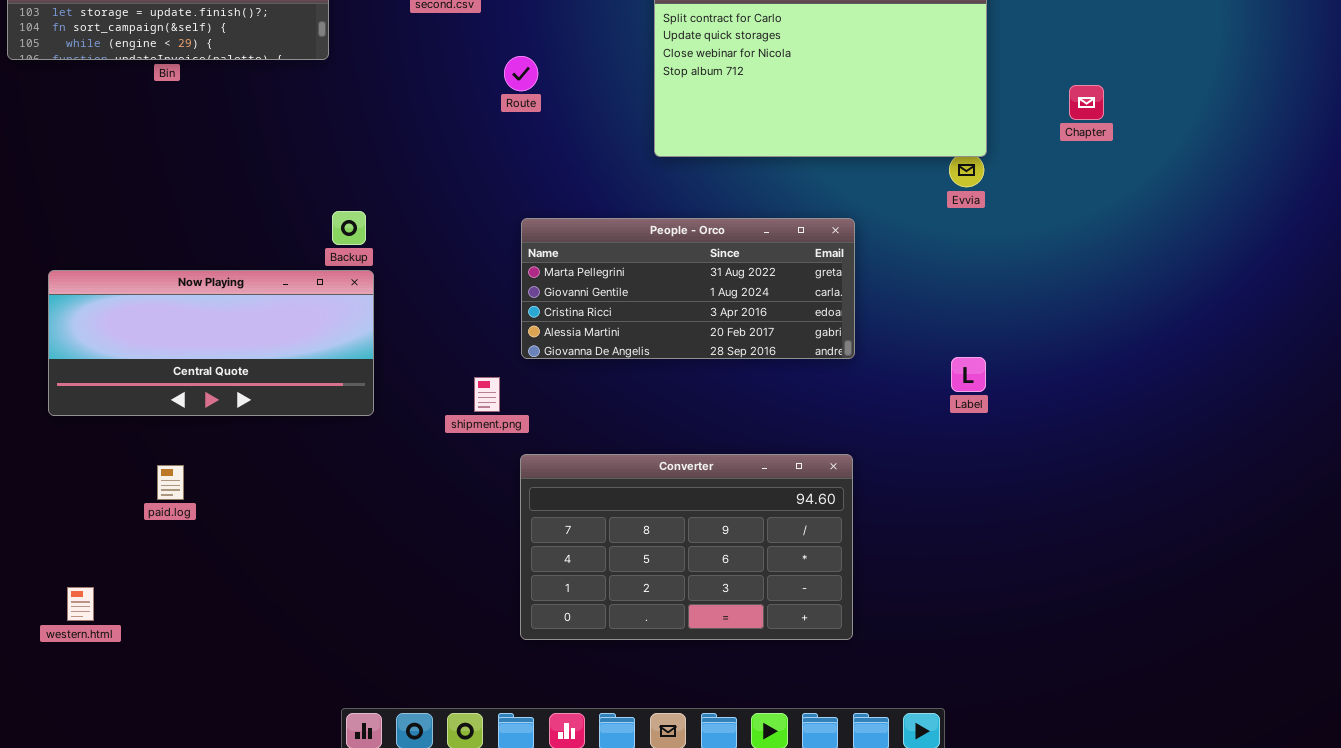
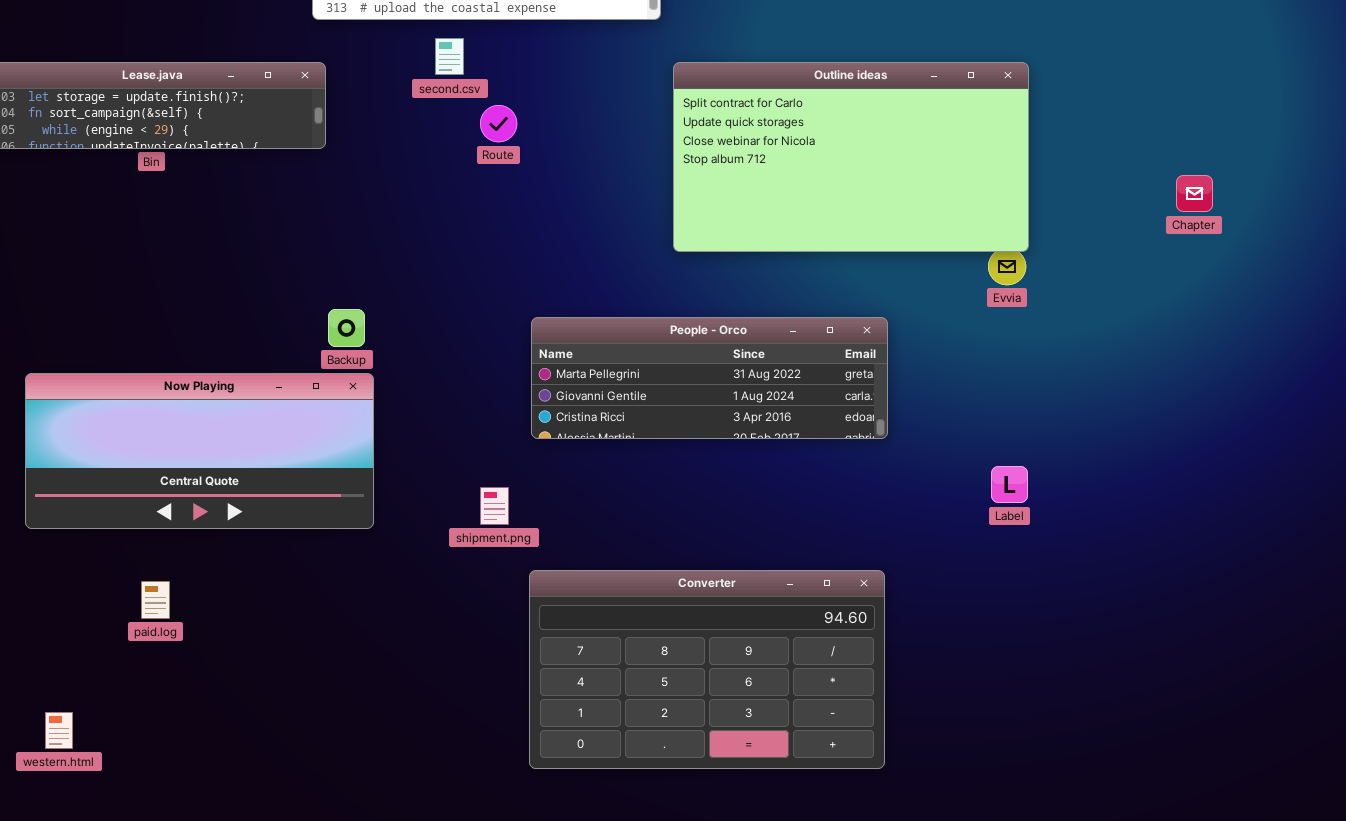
Route: [504,56,538,91] -> [480,105,517,142], moved
Chapter: [1069,85,1104,120] -> [1176,175,1213,212], moved
People - Orco: [521,218,855,359] -> [531,317,888,439], resized

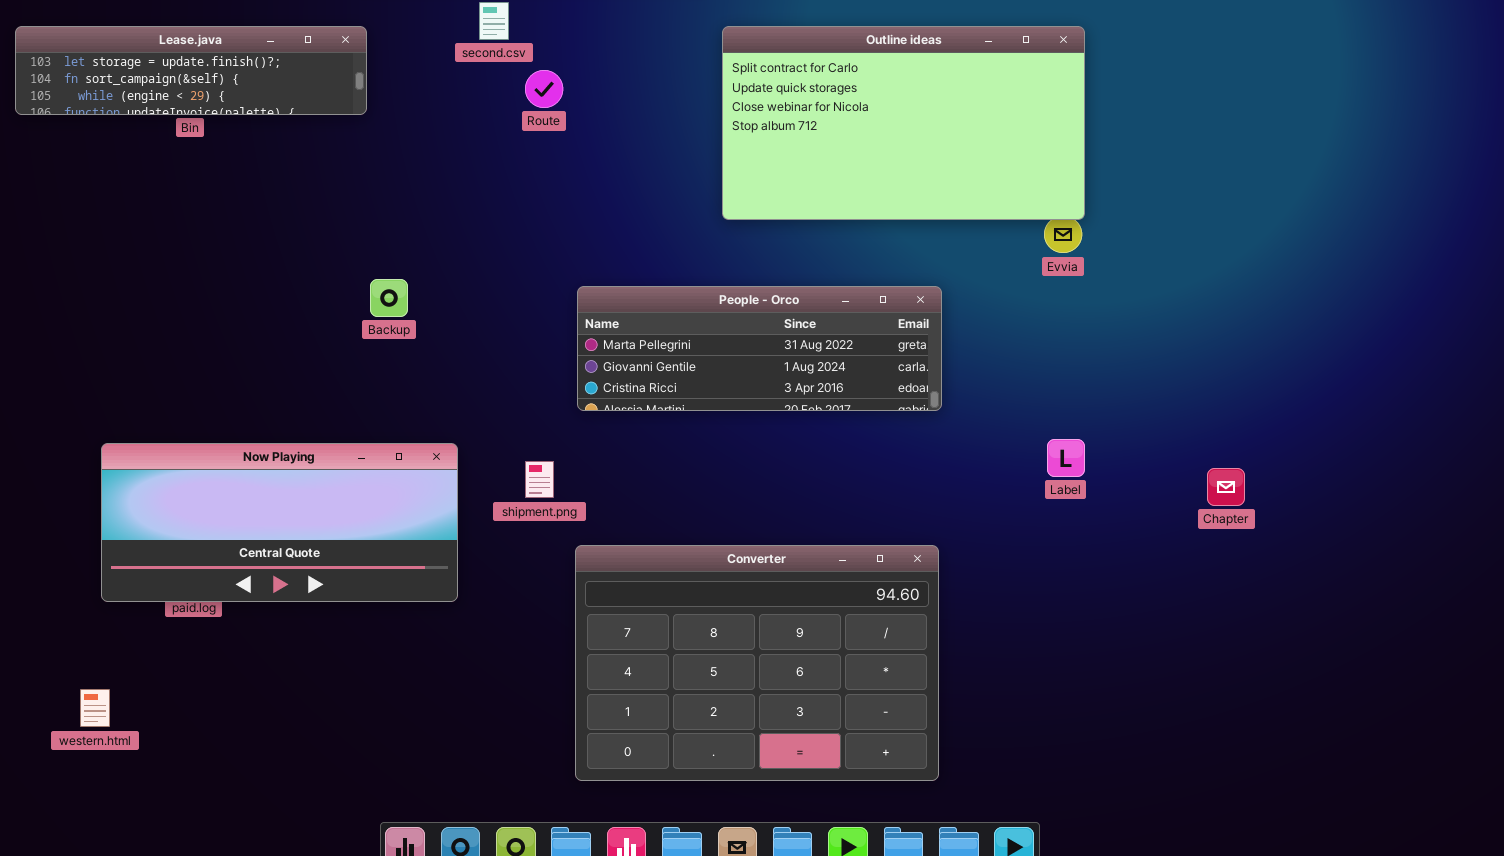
Chapter: [1176,175,1213,212] -> [1207,468,1245,506], moved
Now Playing: [25,373,374,529] -> [101,443,458,602], moved
Converter: [529,570,885,769] -> [575,545,939,781], resized

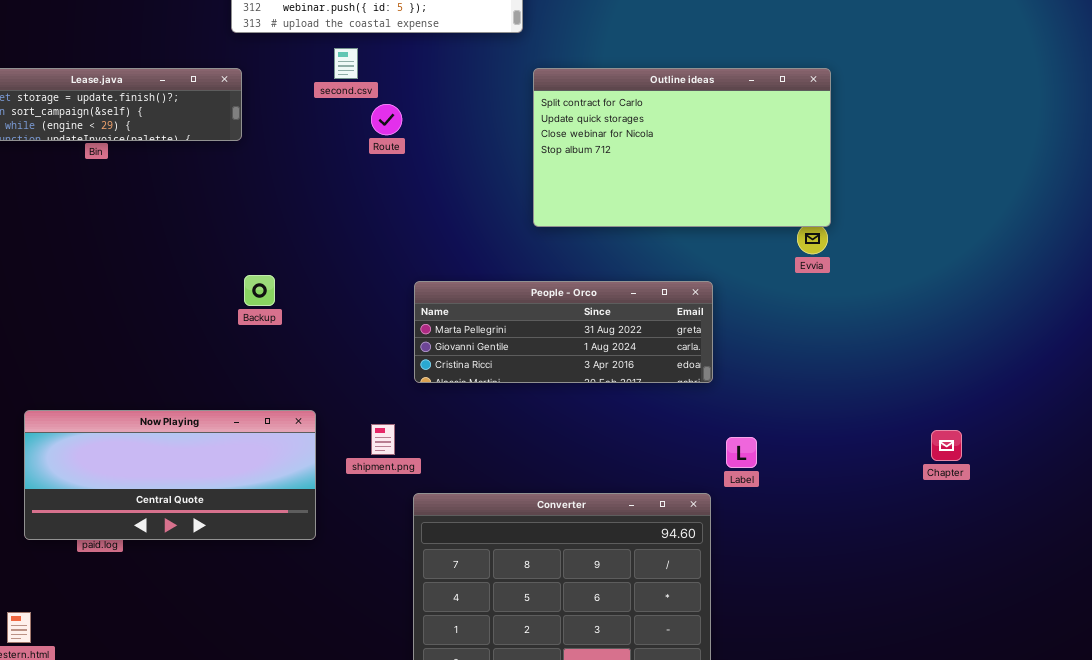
Label: [1047,439,1085,477] -> [726,437,757,468], moved

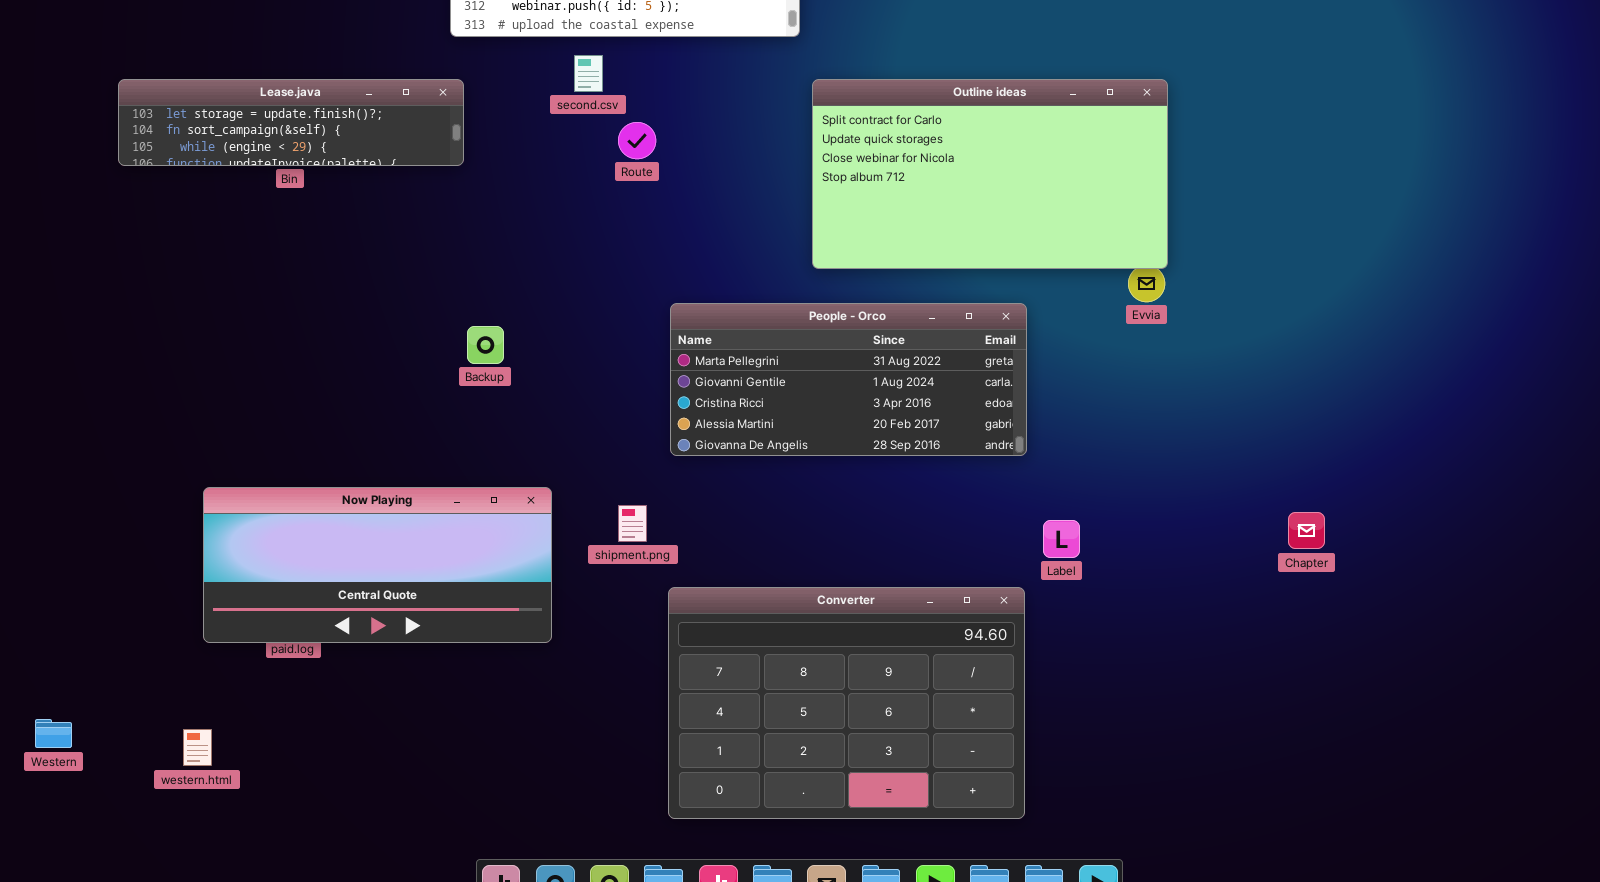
People - Orco: [414,281,713,383] -> [670,303,1027,456], resized

